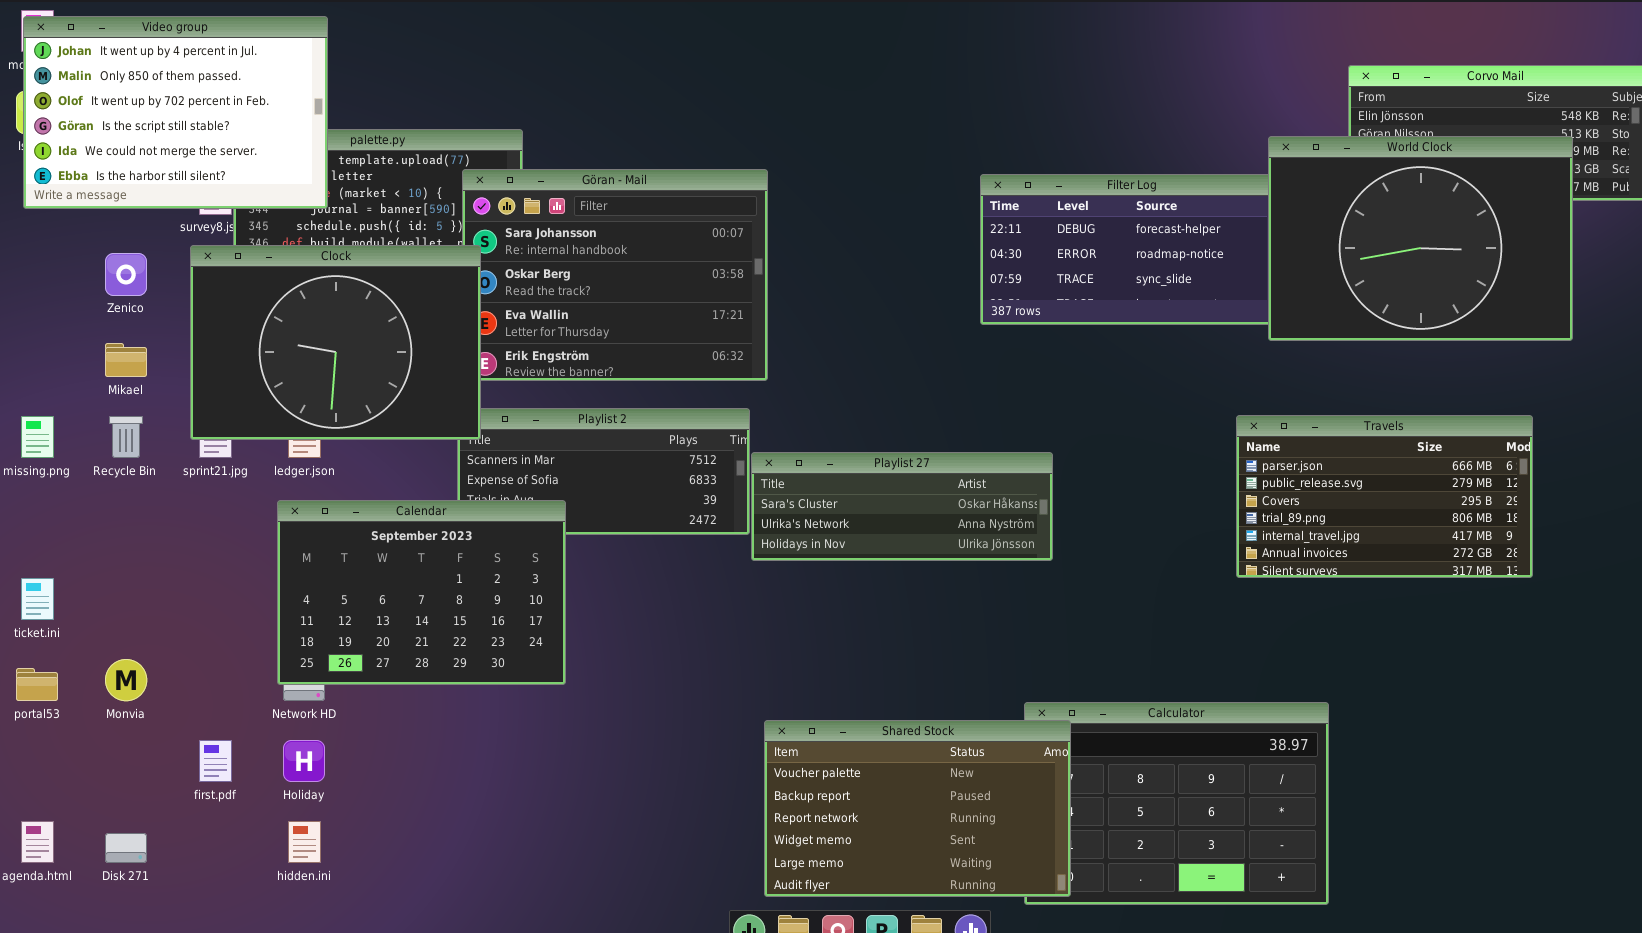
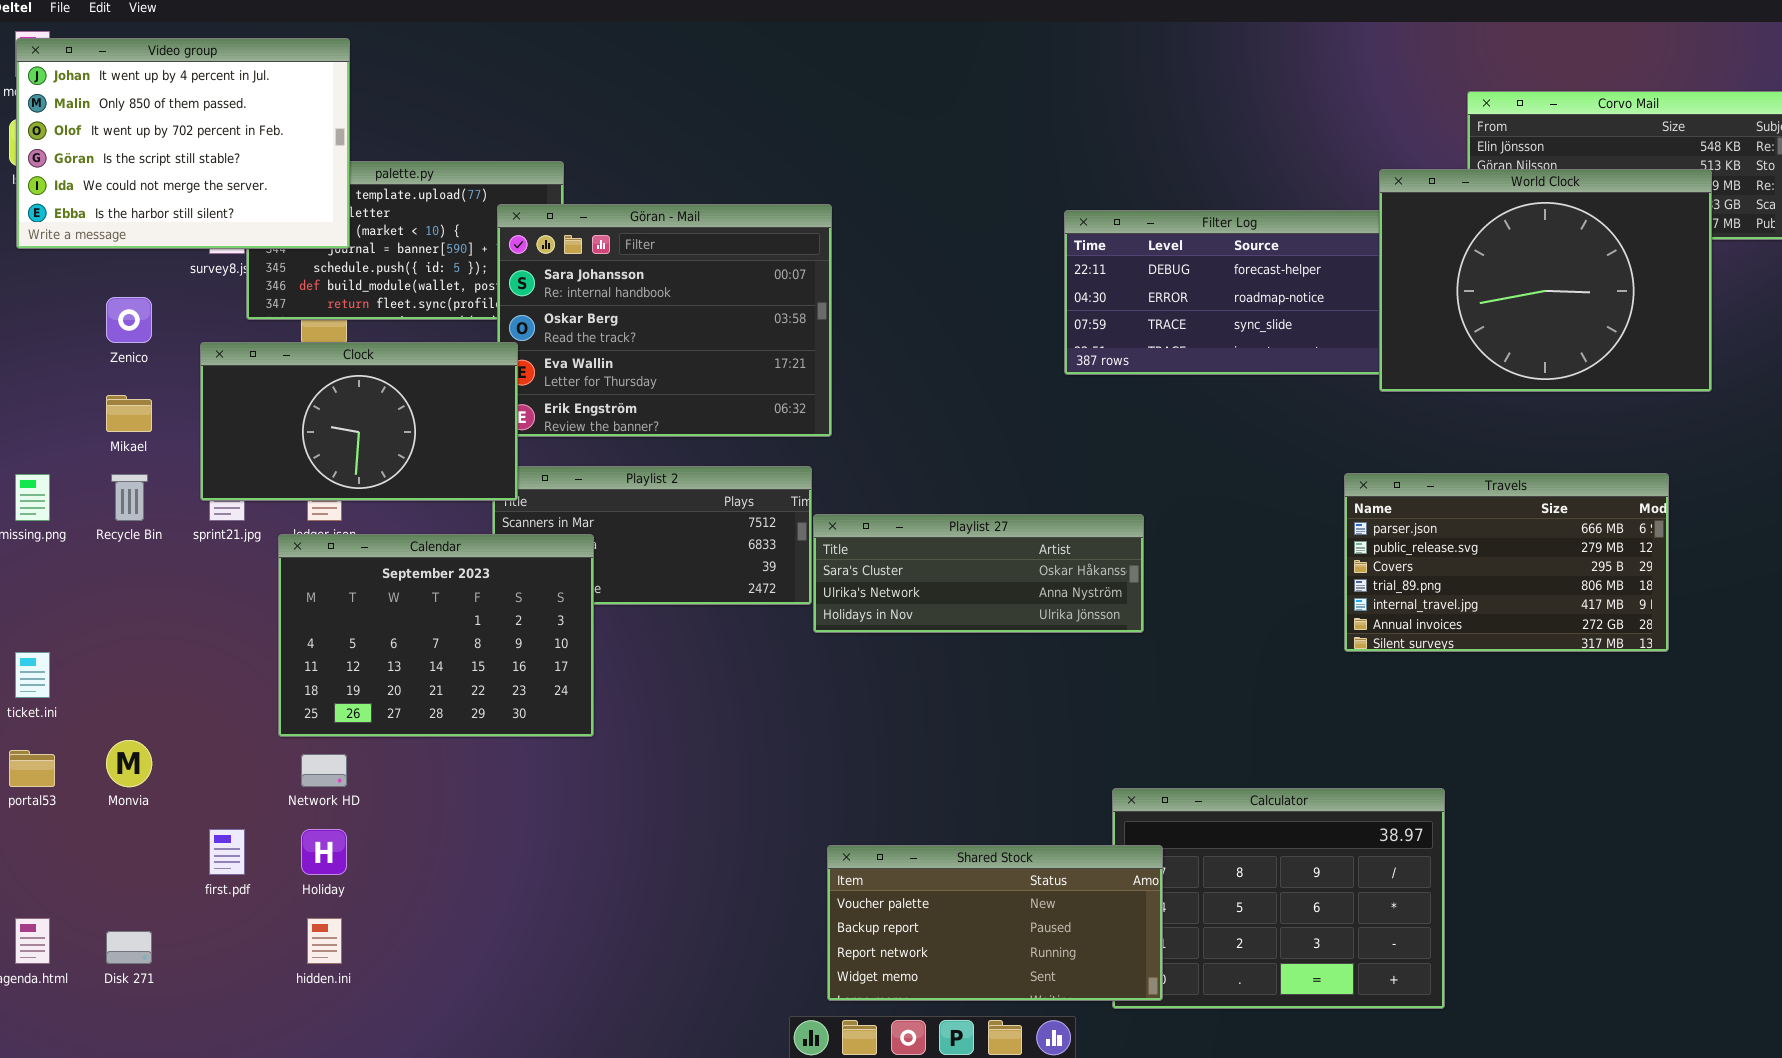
Clock: [190,245,481,440] -> [200,342,518,501], resized
Calendar: [277,500,566,685] -> [278,534,594,737], moved
Shared Stock: [764,720,1071,897] -> [827,845,1163,1001], resized

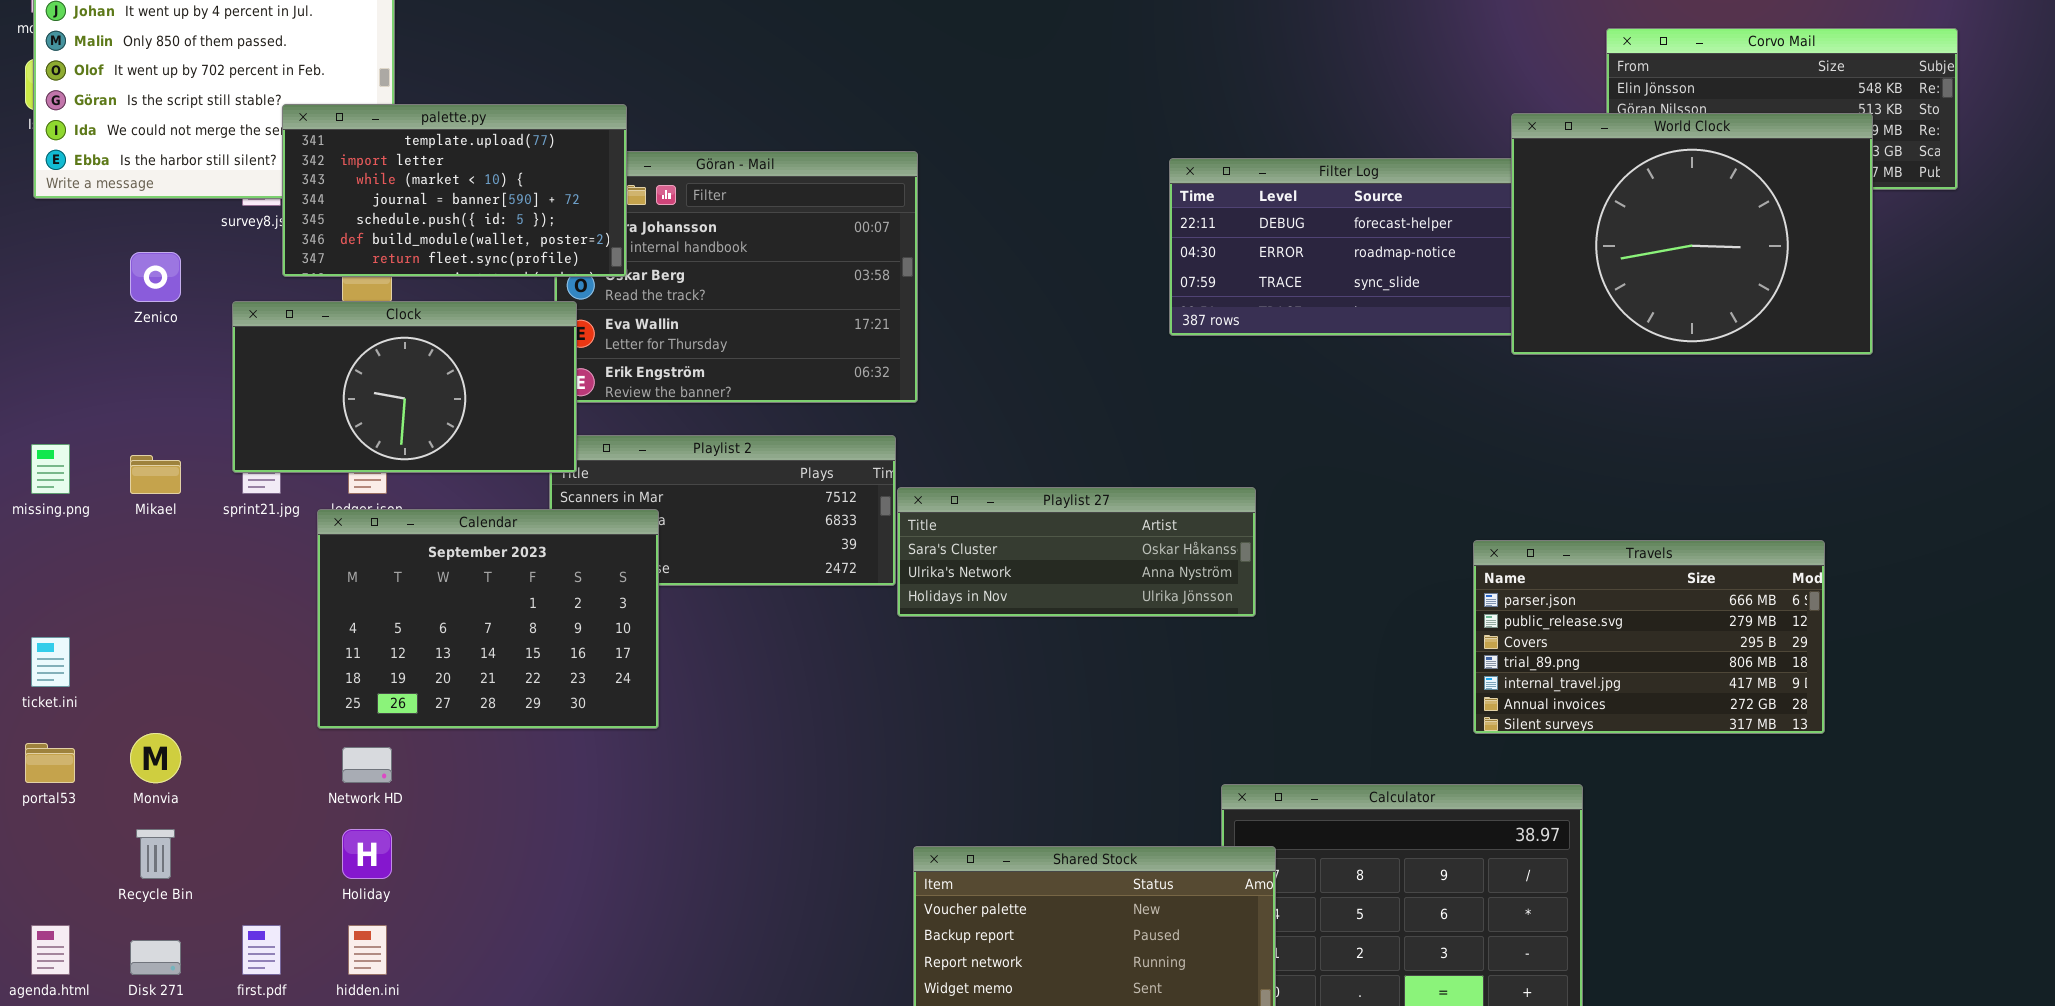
palette.py: [246,161,564,320] -> [282,104,627,277], raised
Mikael: [106,395,152,432] -> [130,455,181,494], moved
Travels: [1344,473,1669,652] -> [1473,540,1825,734], moved
Recycle Bin: [111,474,148,521] -> [136,829,175,879], moved
first.pdf: [209,829,245,875] -> [242,925,281,975], moved

